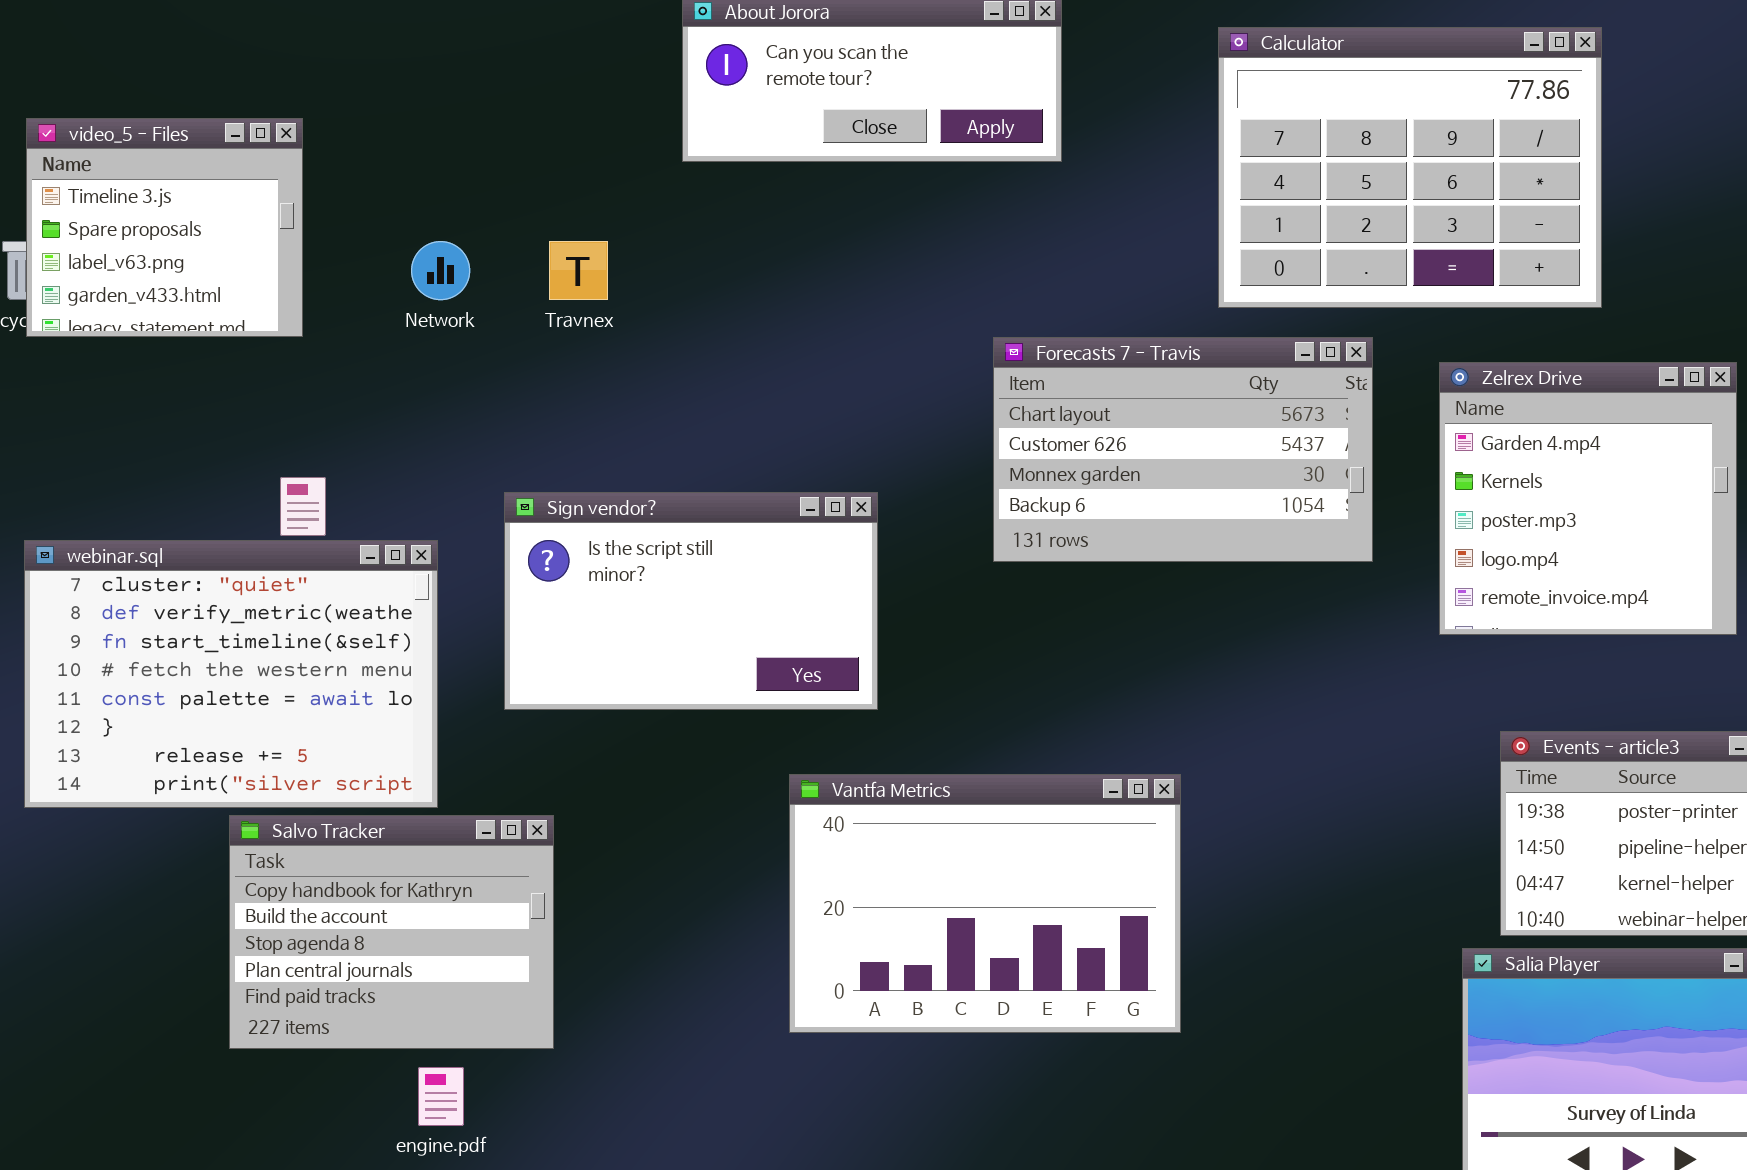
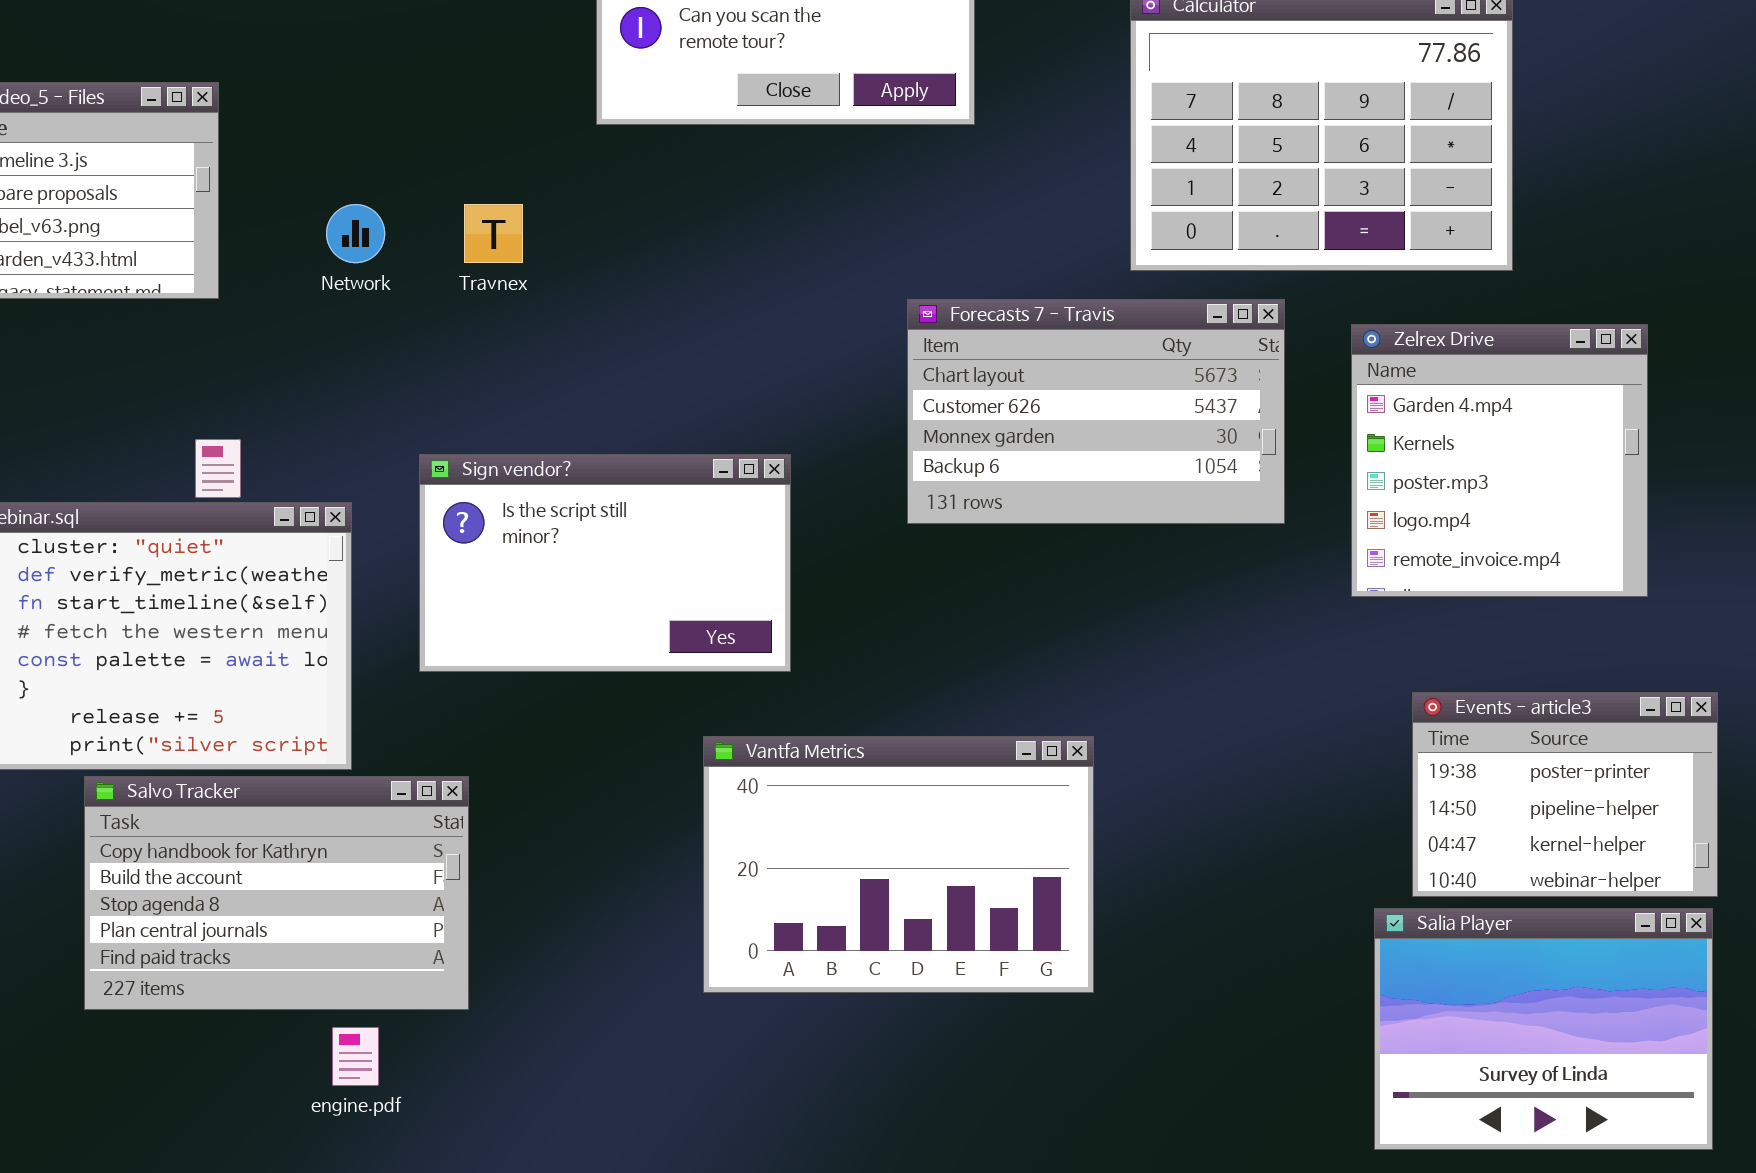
Salvo Tracker: [229,815,554,1049] -> [84,776,469,1010], resized

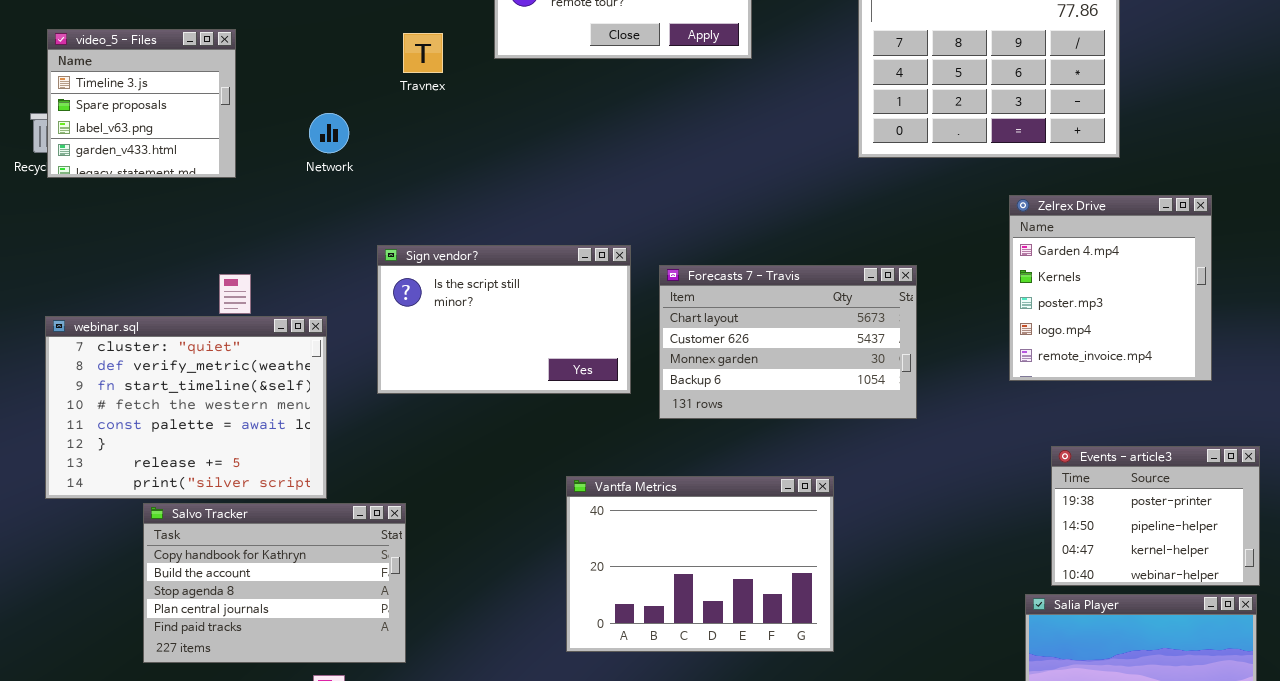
Travnex: [464,204,523,263] -> [403,33,443,73], moved
Forecasts 7 - Travis: [907,299,1285,524] -> [659,265,917,419], moved
Sign vendor?: [419,454,791,672] -> [377,245,631,394], moved

